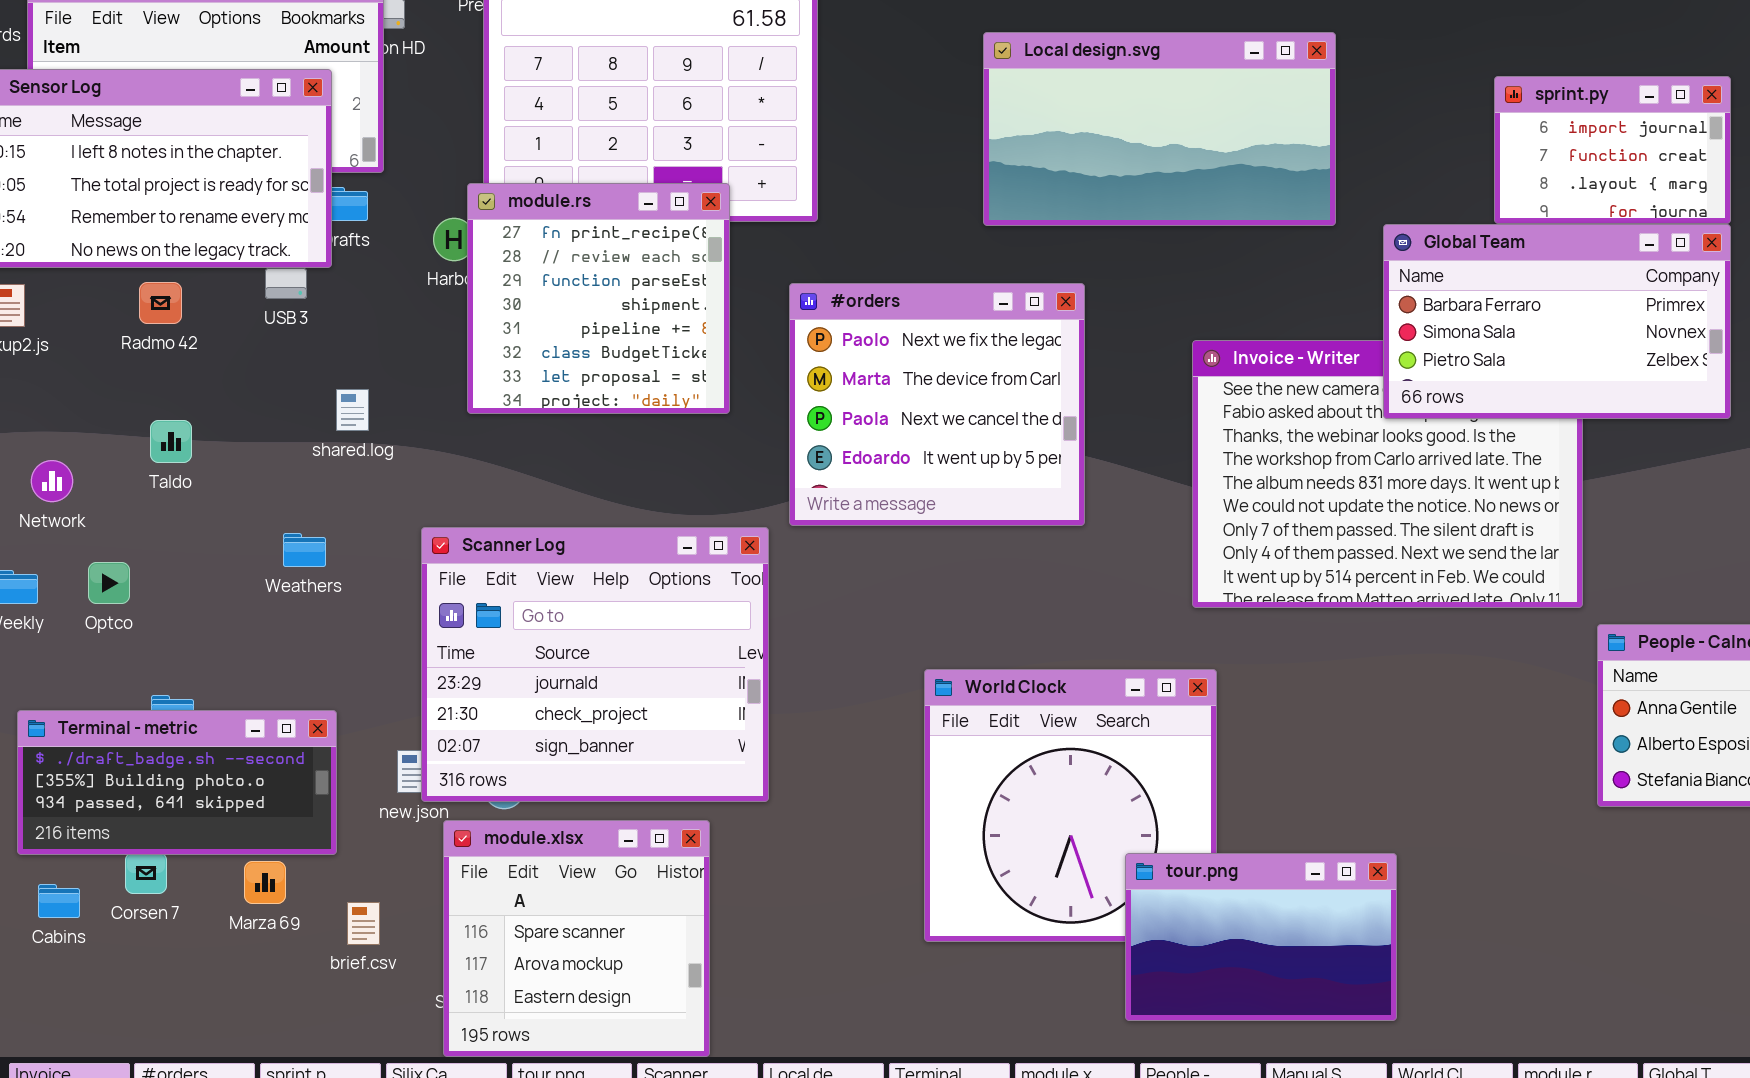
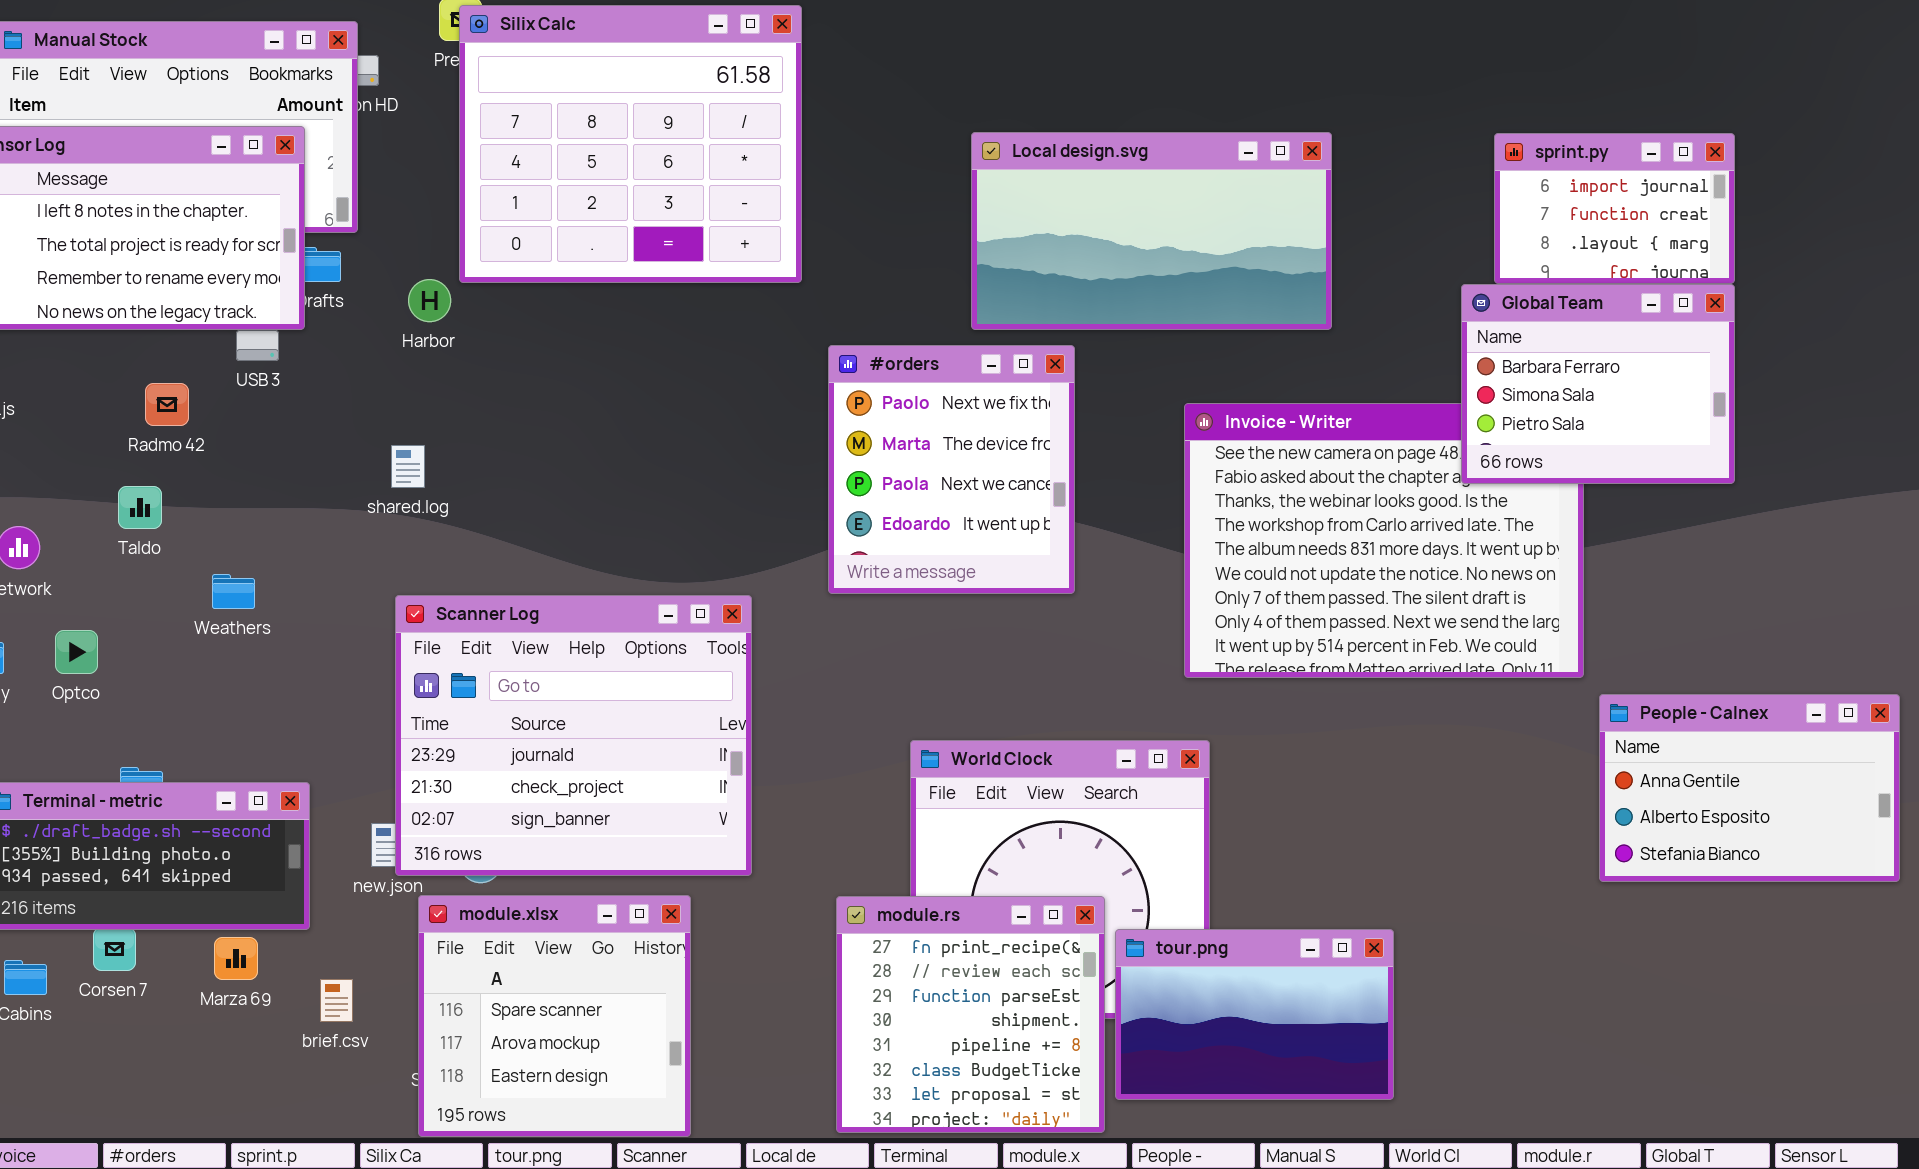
Local design.svg: [983,32,1336,226] -> [971,132,1332,330], moved
module.rs: [467,183,730,414] -> [836,896,1105,1133], moved
Global Team: [1383,224,1731,419] -> [1461,284,1735,484], resized
Radmo 42: [139,282,182,324] -> [145,383,189,426], moved
#orders: [789,283,1085,526] -> [828,345,1075,594], resized
shared.log: [336,389,369,431] -> [391,445,425,488], moved
Weathers: [283,533,326,567] -> [212,574,255,609], moved

